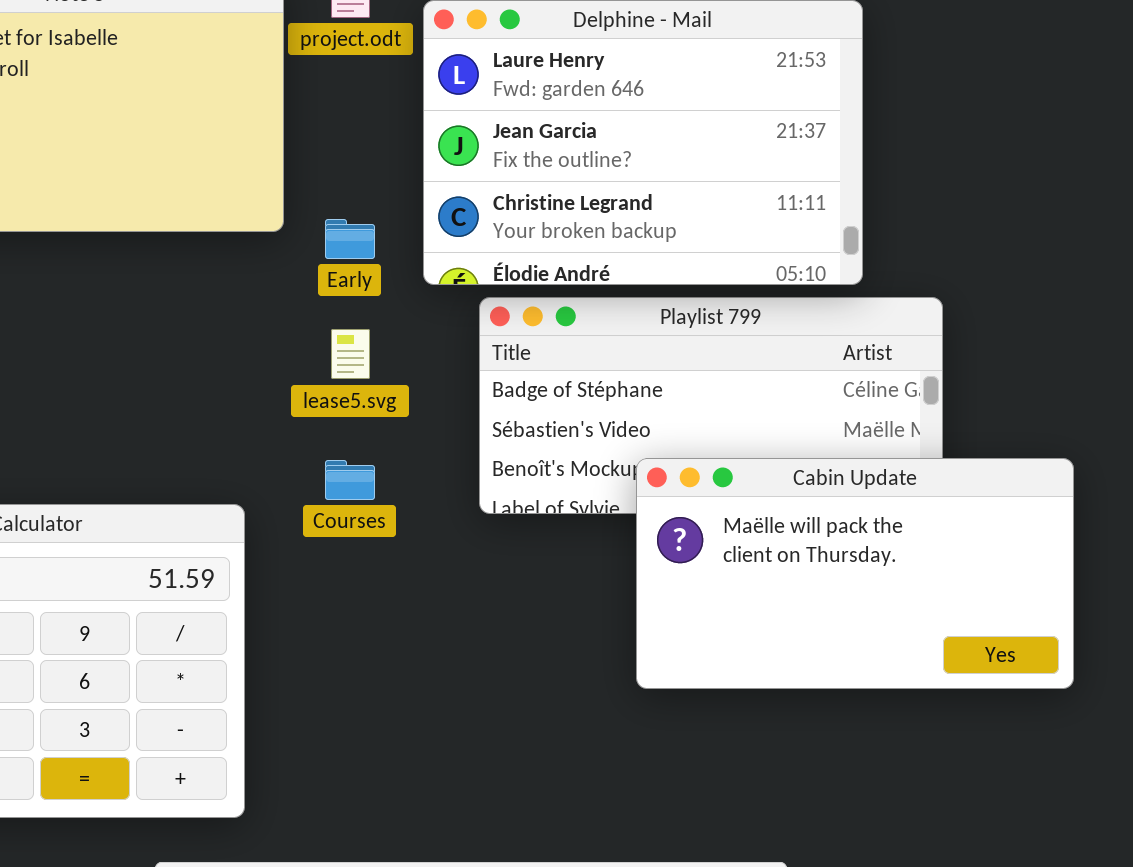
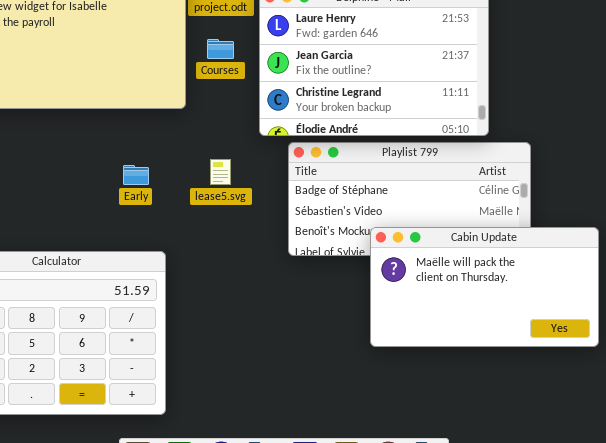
Early: [325,219,375,259] -> [123,165,149,185], moved
Courses: [325,460,375,500] -> [207,39,234,59], moved

